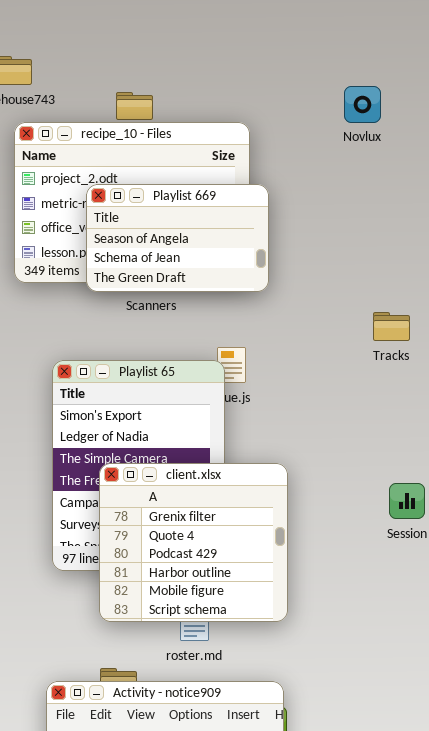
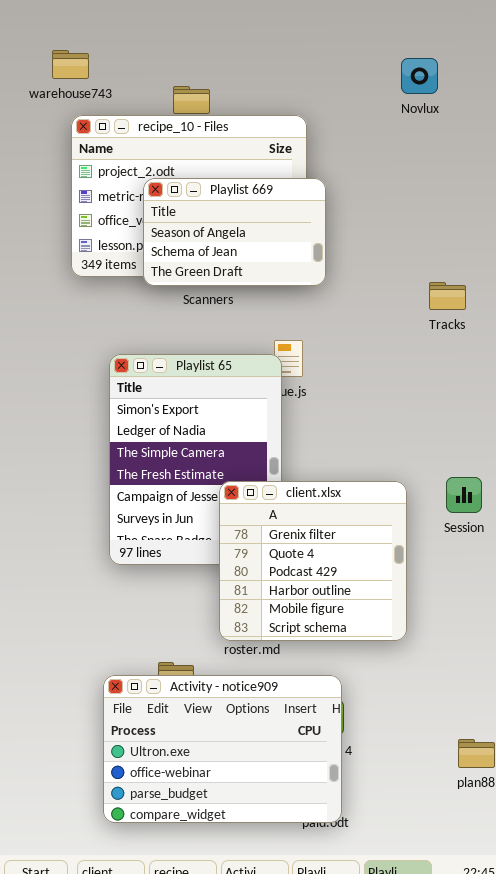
Novlux: [344,86,381,123] -> [401,58,438,94], moved
Tracks: [373,312,410,341] -> [429,282,466,310], moved
client.xlsx: [99,463,288,622] -> [219,481,407,641], moved

